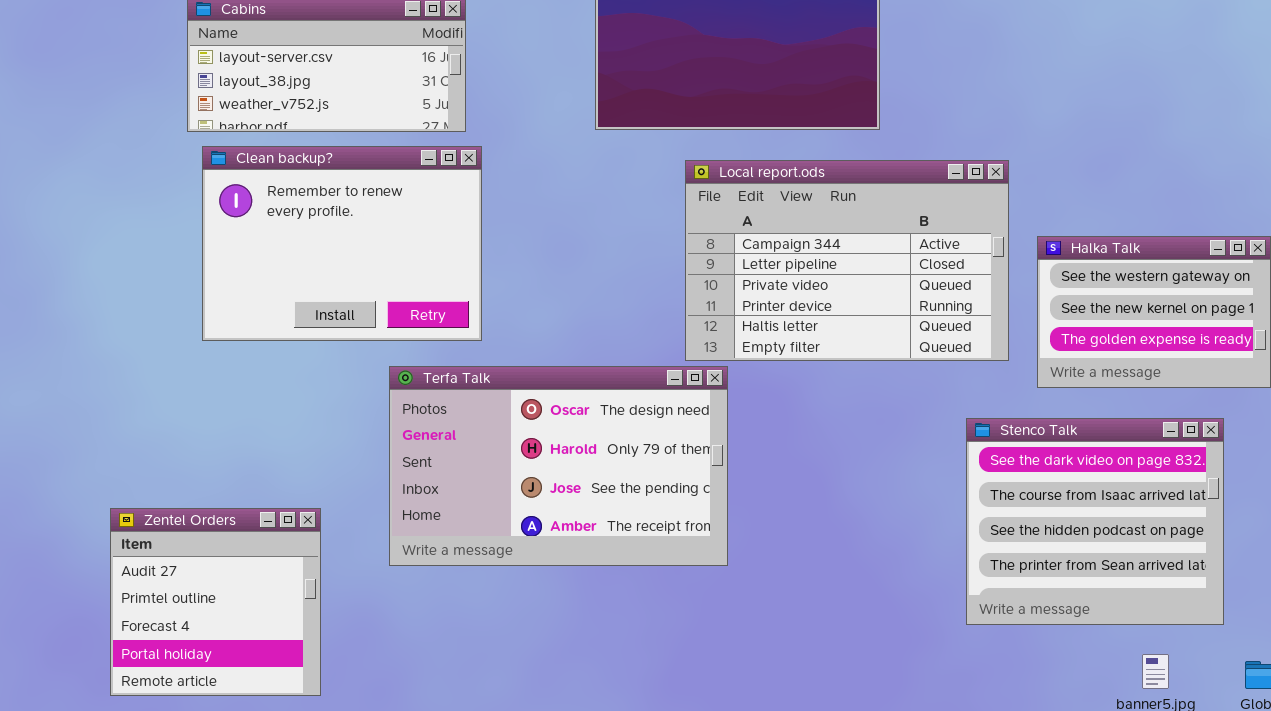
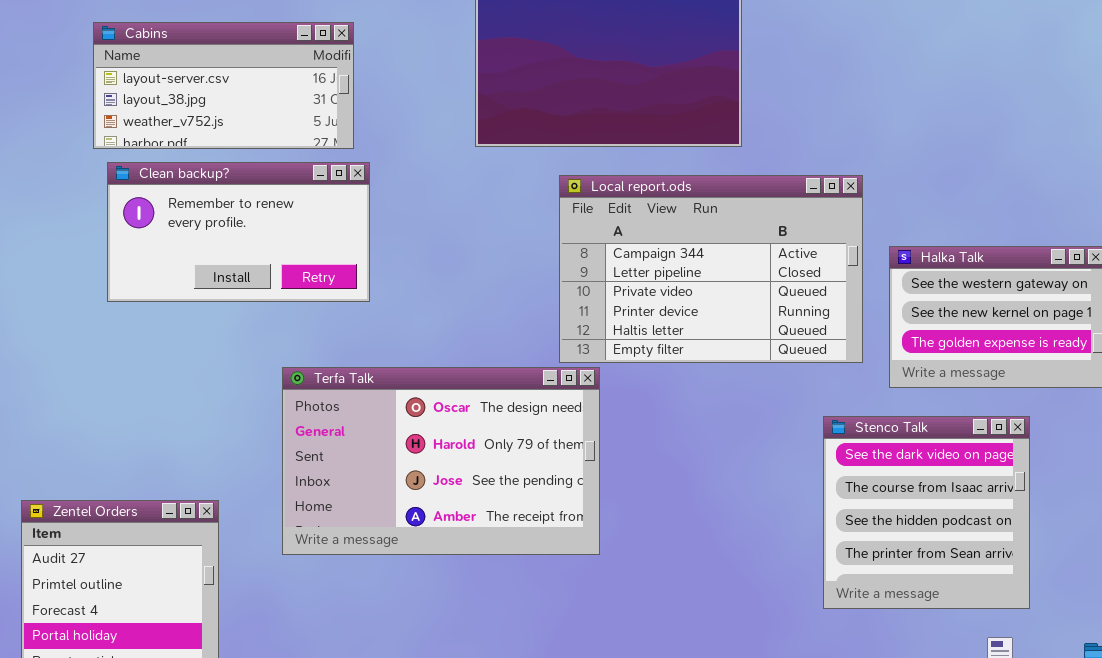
Clean backup?: [202,146,482,341] -> [107,162,370,302], resized
Stenco Talk: [966,418,1224,625] -> [823,416,1030,609], resized

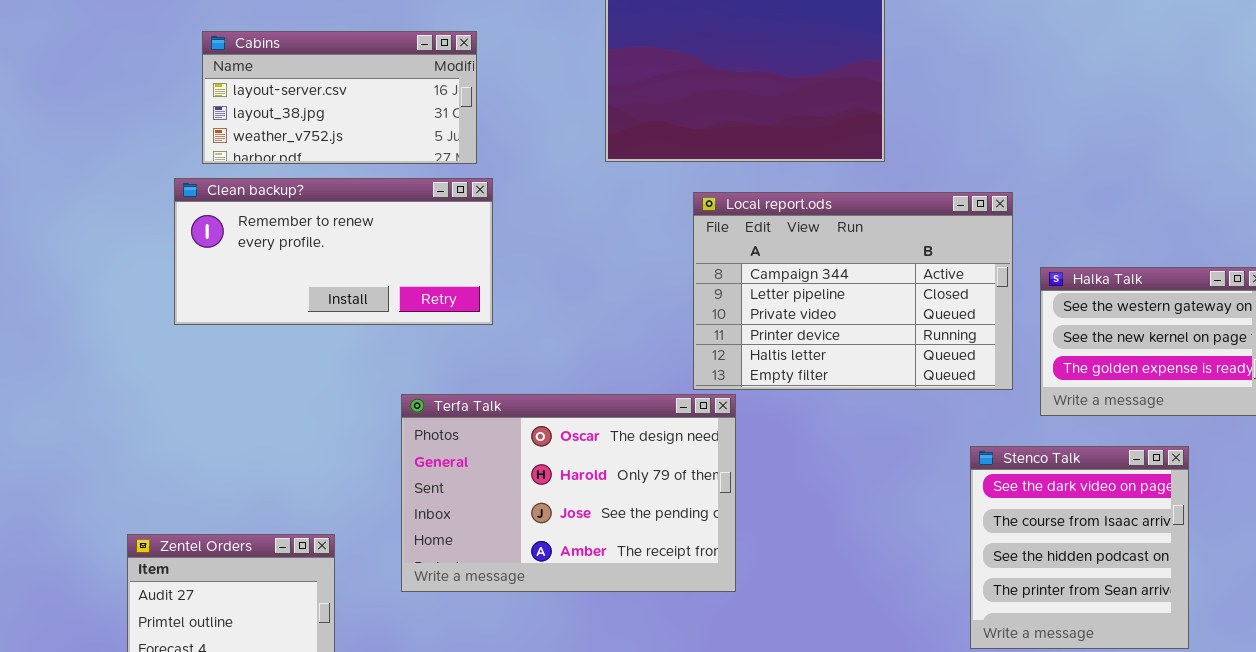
Clean backup?: [107,162,370,302] -> [174,178,493,325], resized

